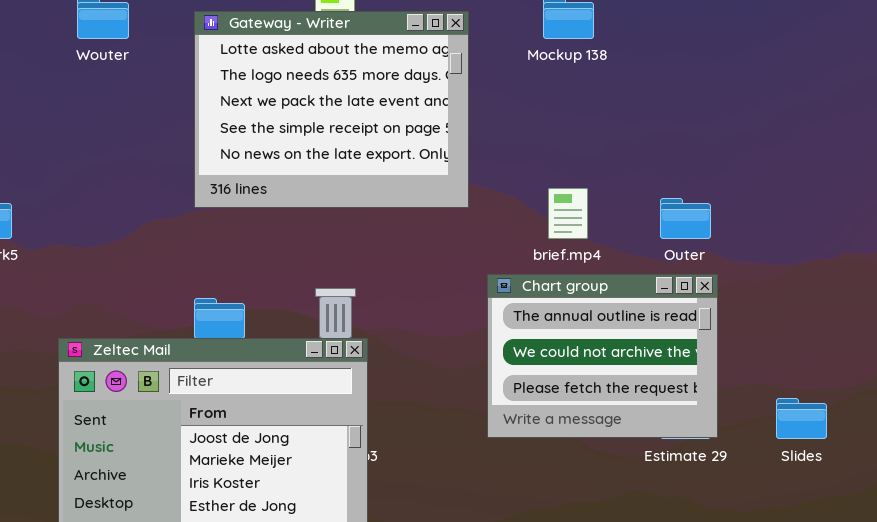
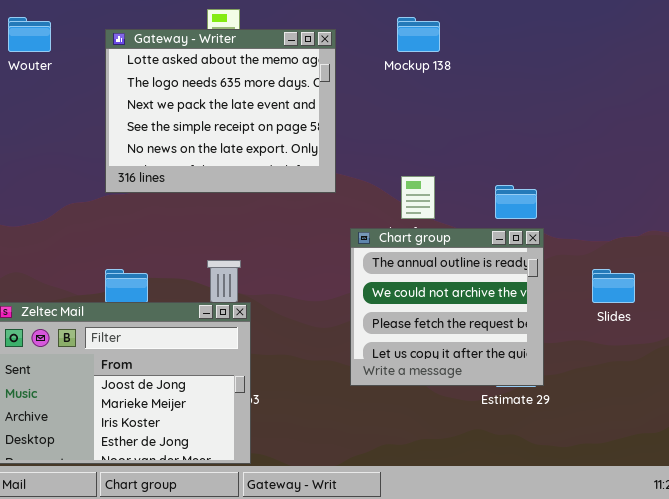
Chart group: [487,274,718,438] -> [350,228,544,386], resized
Slides: [776,398,827,439] -> [592,269,635,303], moved

